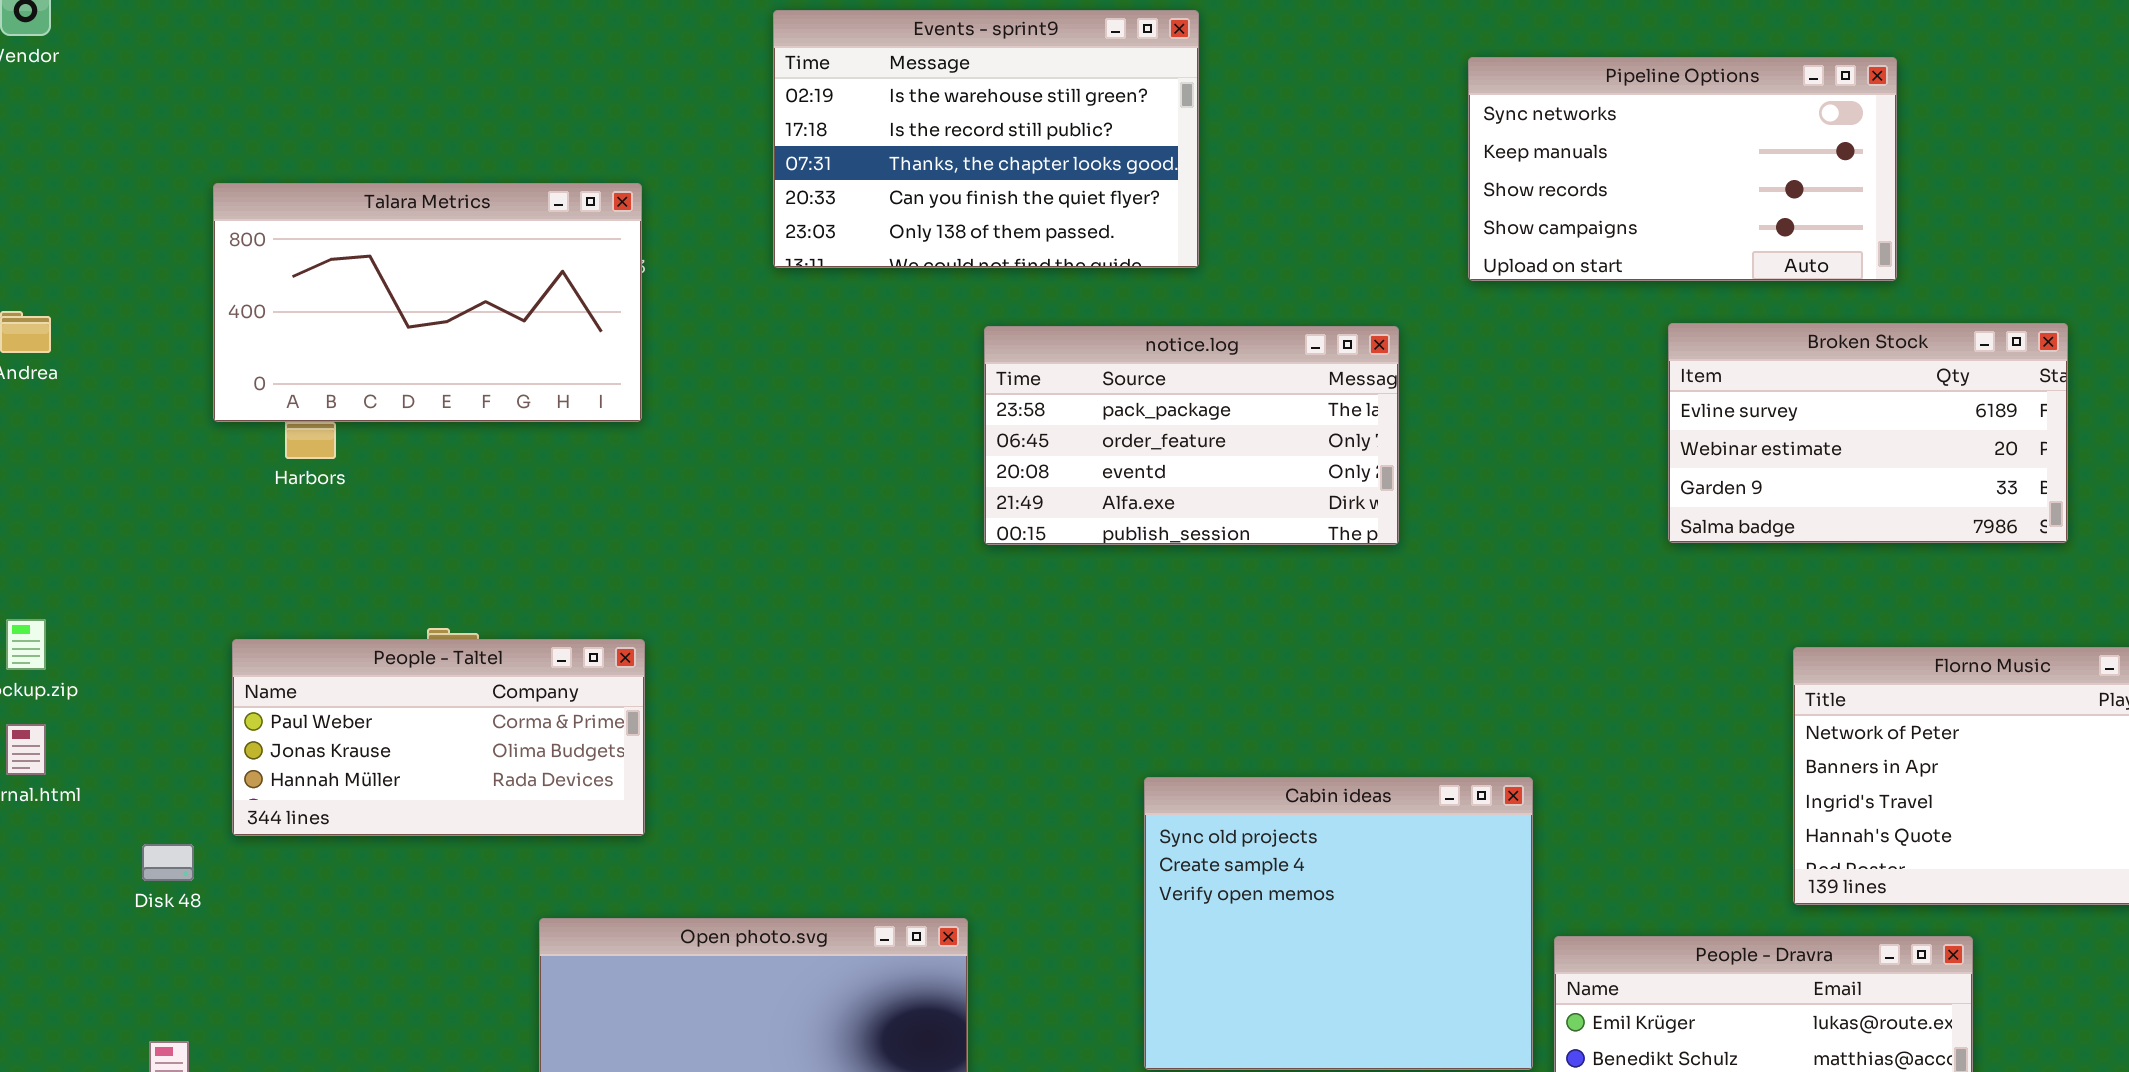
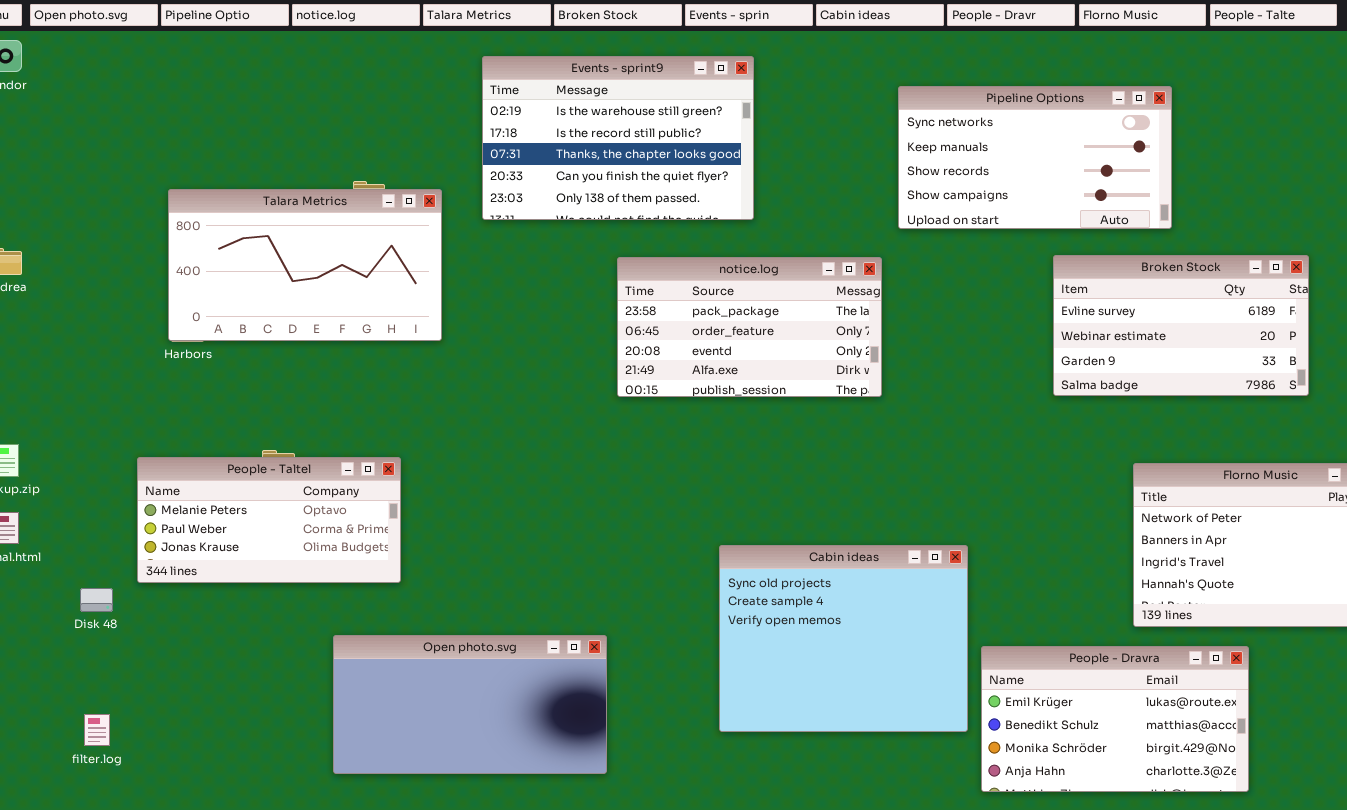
Pipeline Options: [1468,57,1897,281] -> [898,86,1172,229], moved
Talara Metrics: [213,183,642,422] -> [168,189,442,341], moved
People - Taltel: [232,639,645,836] -> [137,457,401,583], scrolled up 1 row

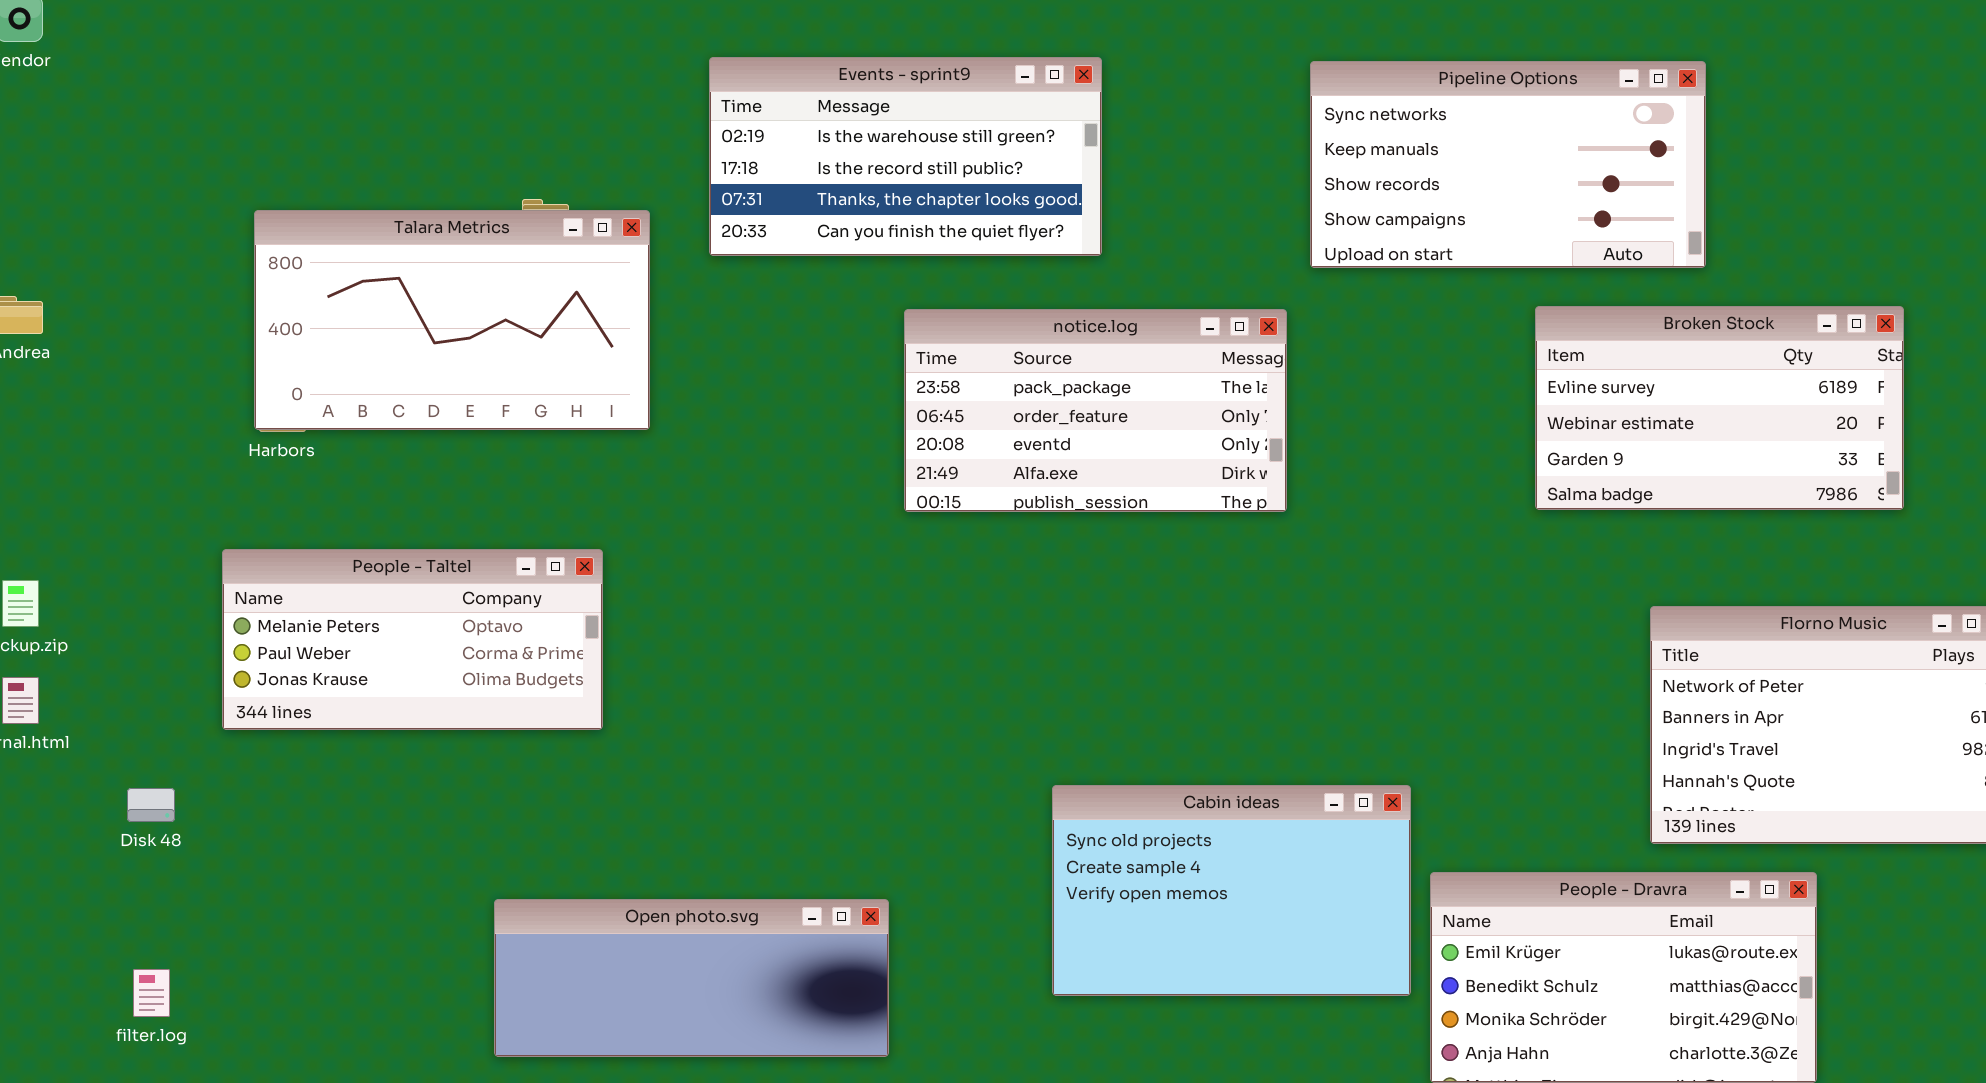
Events - sprint9: [482,56,754,220] -> [709,57,1102,256], resized
People - Taltel: [137,457,401,583] -> [222,549,603,730], moved
Cabin ideas: [719,545,968,732] -> [1052,785,1411,996], resized
Open photo.svg: [333,635,607,774] -> [494,899,889,1057], resized

